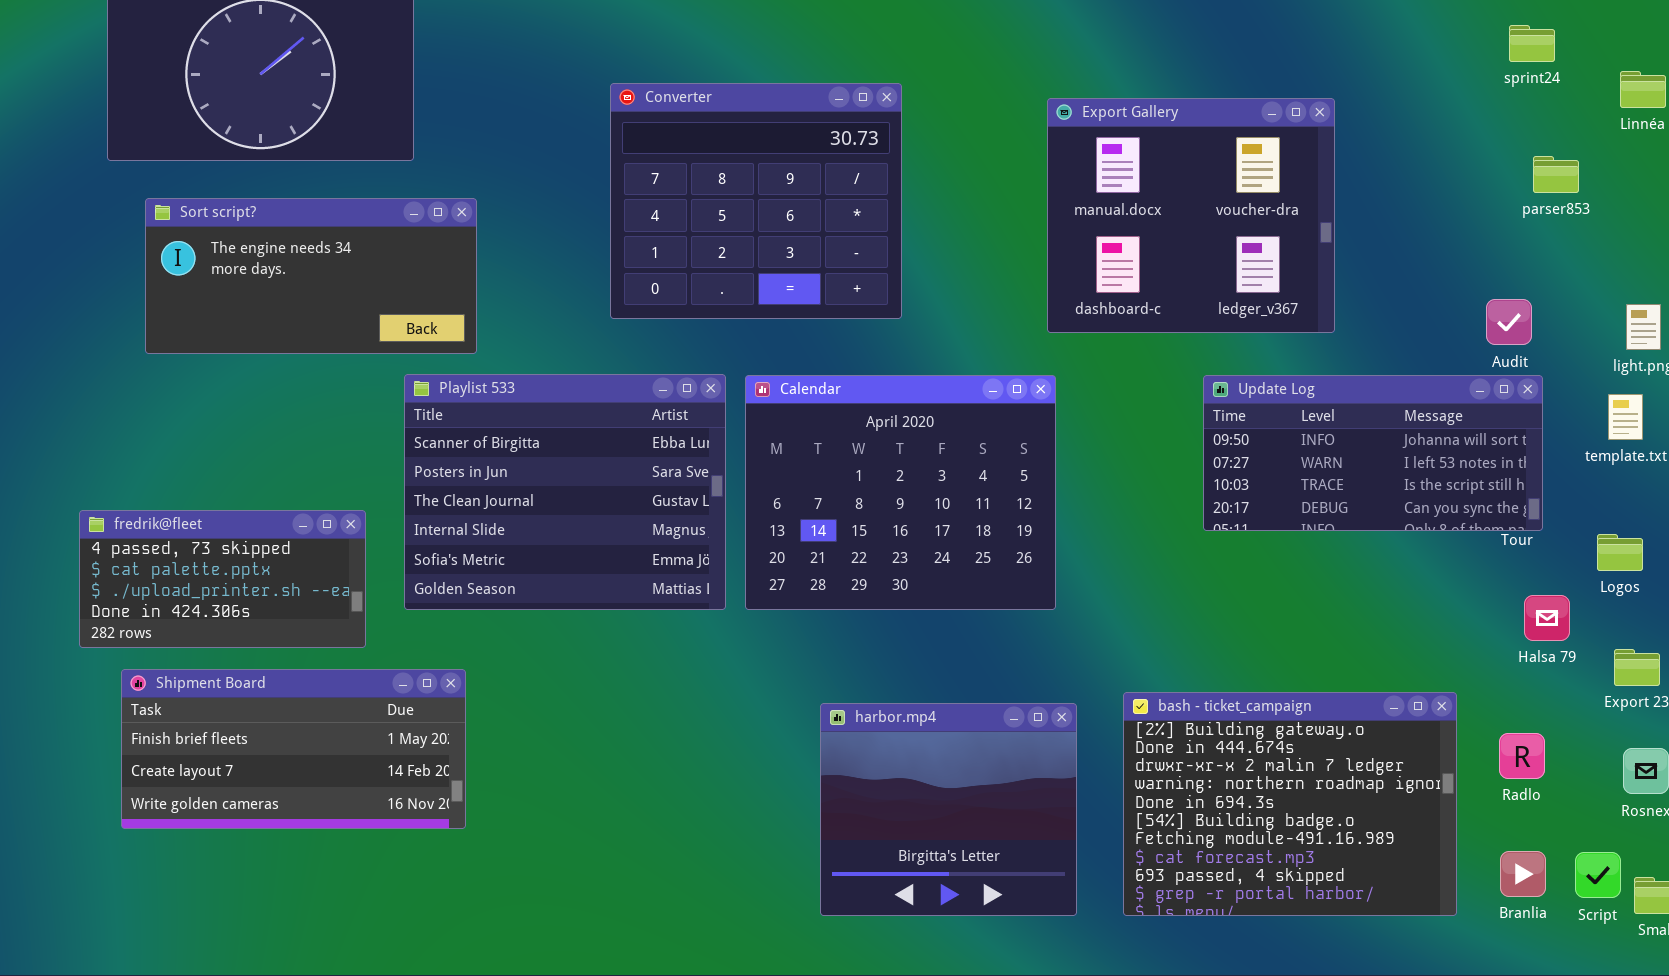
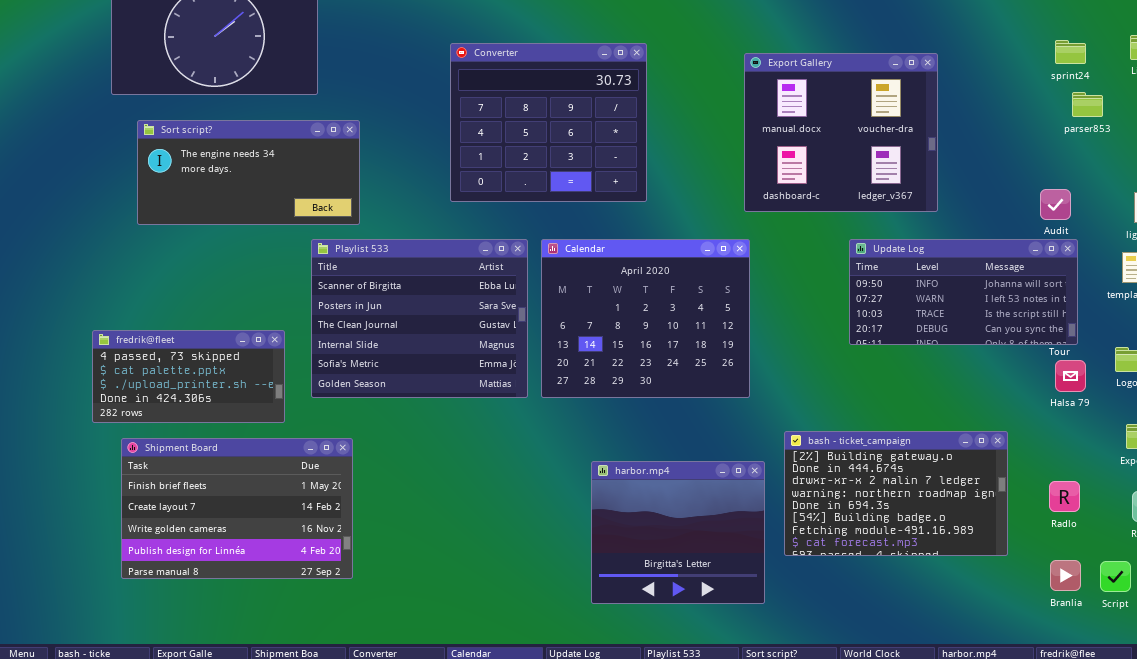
sprint24: [1509,25,1555,62] -> [1055,40,1086,64], moved
Halsa 79: [1524,595,1570,641] -> [1055,360,1086,392], moved
Shipment Board: [121,669,466,829] -> [121,438,353,579], resized
bash - ticket_campaign: [1123,692,1457,916] -> [784,431,1008,556], moved, resized

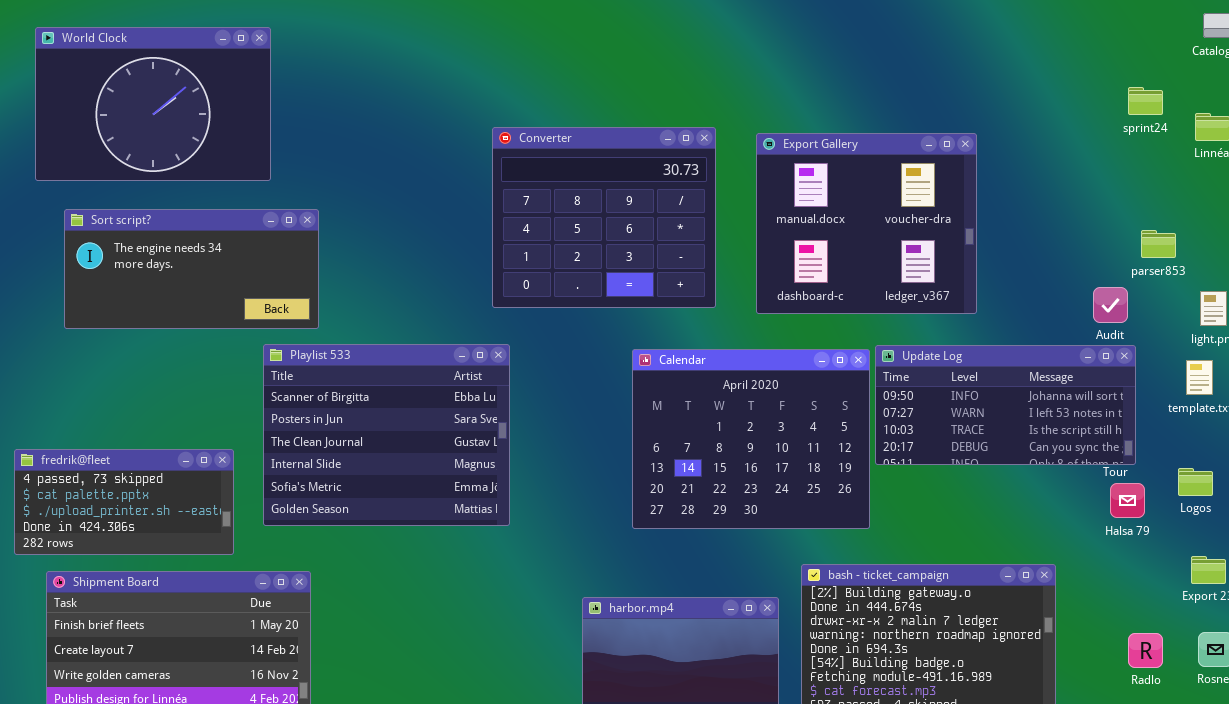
sprint24: [1055,40,1086,64] -> [1128,87,1163,115], moved
Converter: [450,43,647,202] -> [492,127,716,308], moved
parser853: [1072,92,1103,117] -> [1141,230,1176,258], moved
Calendar: [541,239,750,398] -> [632,349,870,529], moved
Radlo: [1049,481,1080,512] -> [1128,633,1163,668], moved

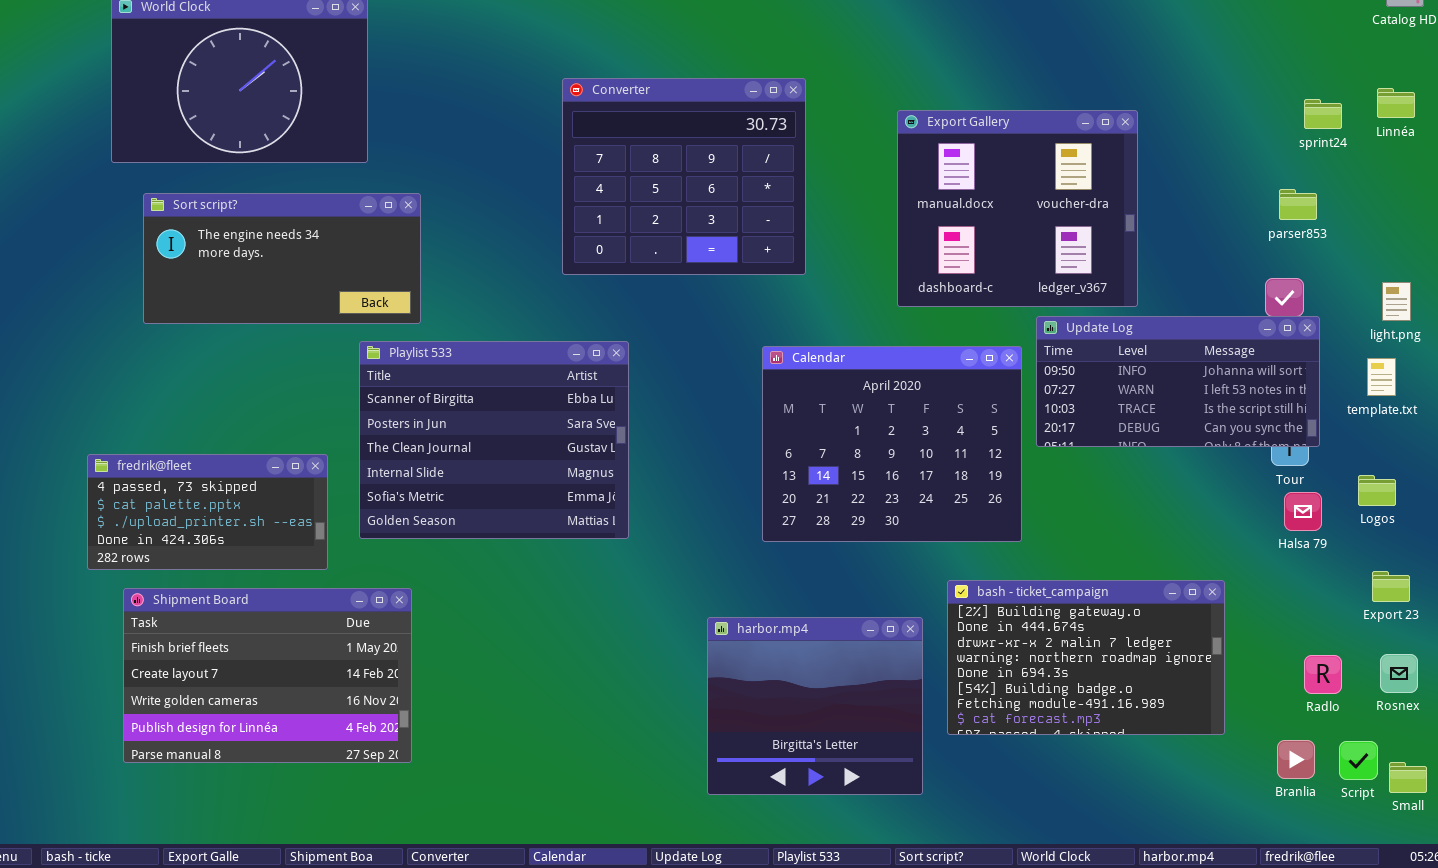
sprint24: [1128,87,1163,115] -> [1304,99,1342,129], moved
Converter: [492,127,716,308] -> [562,78,806,275], moved
parser853: [1141,230,1176,258] -> [1279,189,1317,220], moved
Update Log: [875,345,1136,465] -> [1036,316,1320,447], moved

